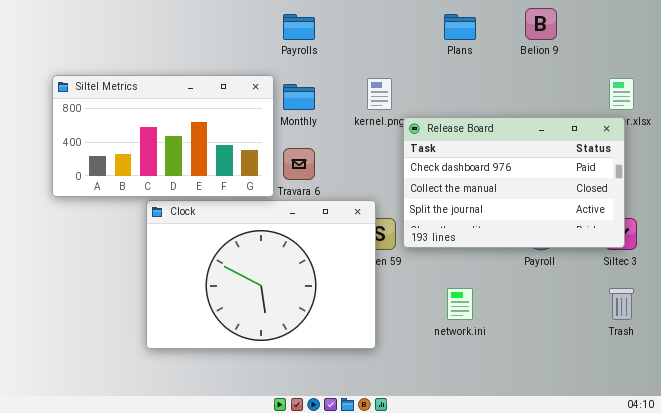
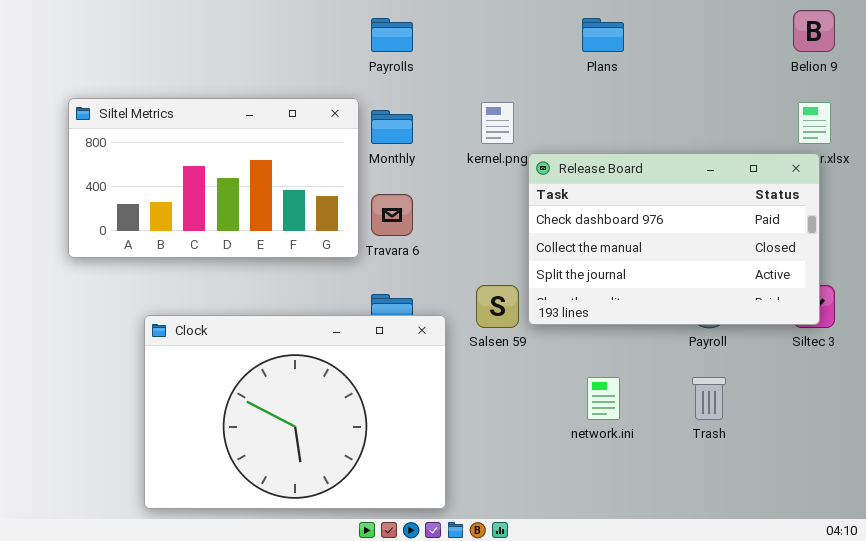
Belion 9: [525,8,557,40] -> [793,10,835,52], moved
Clock: [146,200,376,349] -> [144,315,446,509], moved
Trash: [609,288,634,320] -> [692,377,726,420], moved

